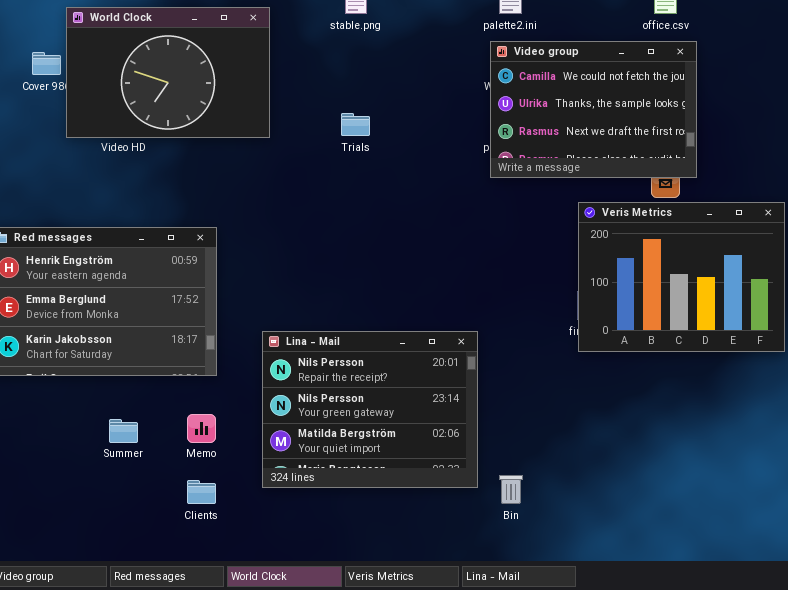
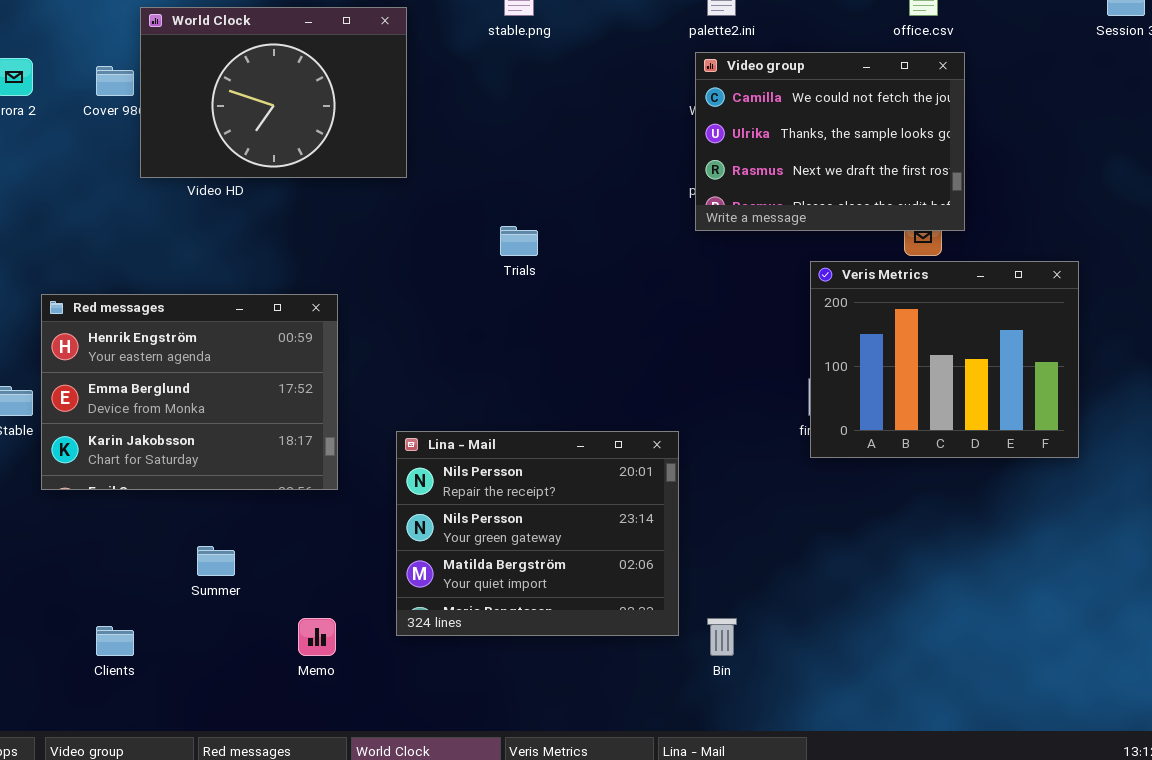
Trials: [341,113,370,136] -> [500,226,538,256], moved
Memo: [187,414,216,443] -> [298,618,336,656], moved
Clients: [187,480,216,504] -> [96,626,134,656], moved

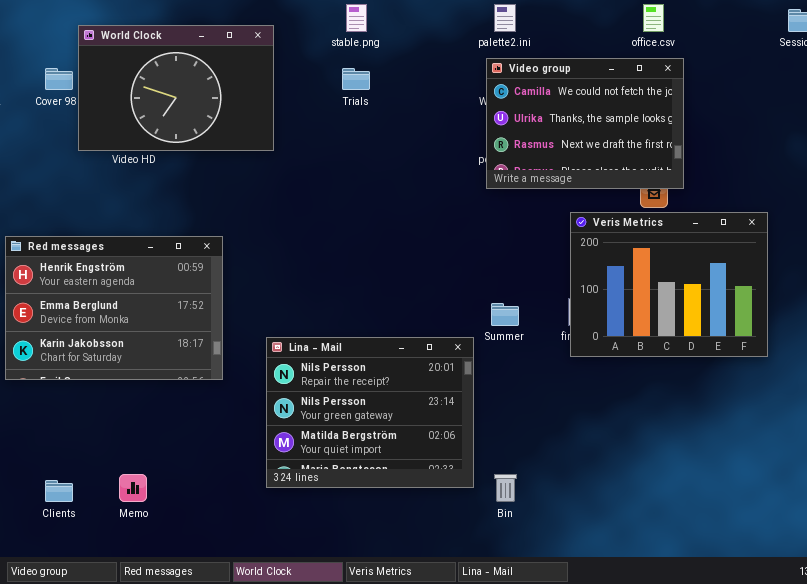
Trials: [500,226,538,256] -> [342,68,370,90], moved
Summer: [197,546,235,576] -> [491,303,519,326], moved
Memo: [298,618,336,656] -> [119,474,147,502], moved

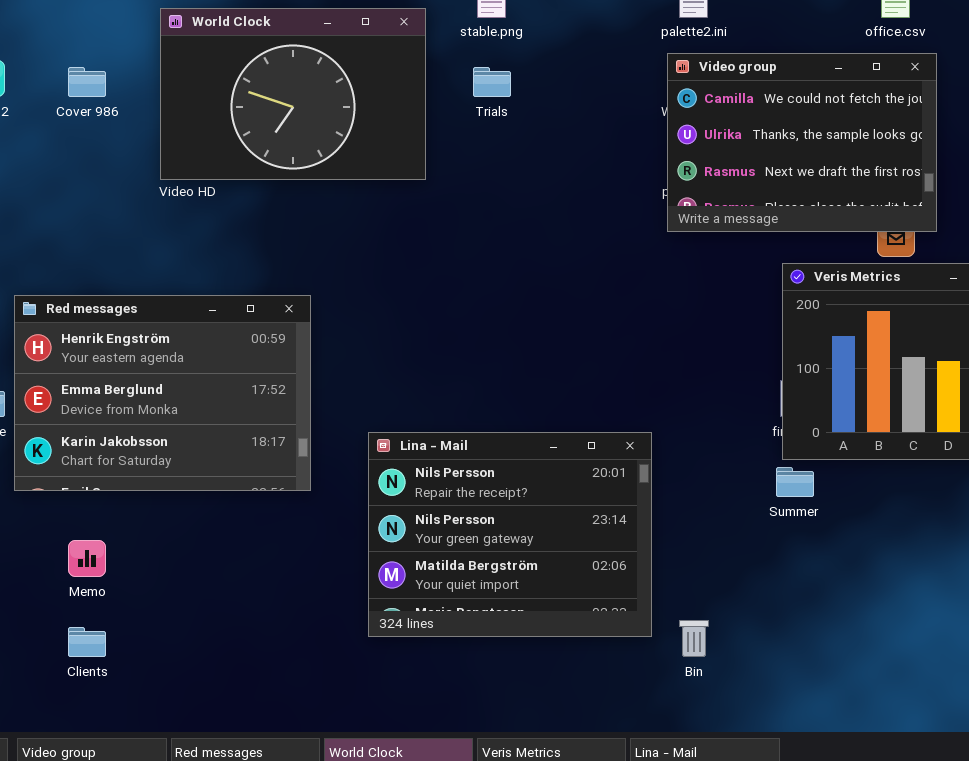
World Clock: [78,25,274,151] -> [160,8,426,180], moved
Summer: [491,303,519,326] -> [776,467,814,497], moved
Memo: [119,474,147,502] -> [68,540,106,577], moved

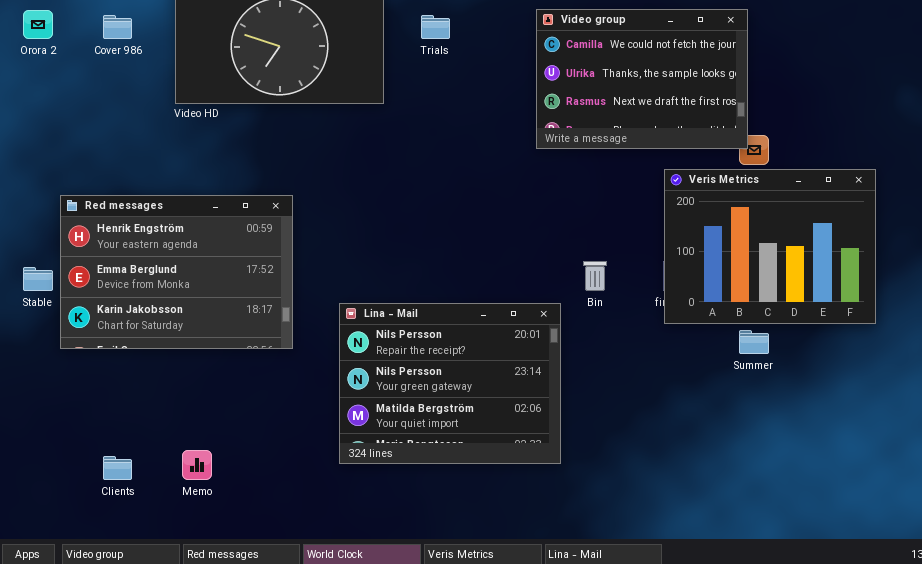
Video group: [667,53,937,232] -> [536,9,748,149], moved
Summer: [776,467,814,497] -> [739,330,769,354], moved
Memo: [68,540,106,577] -> [182,450,212,480], moved
Bin: [679,620,709,657] -> [583,261,607,291], moved

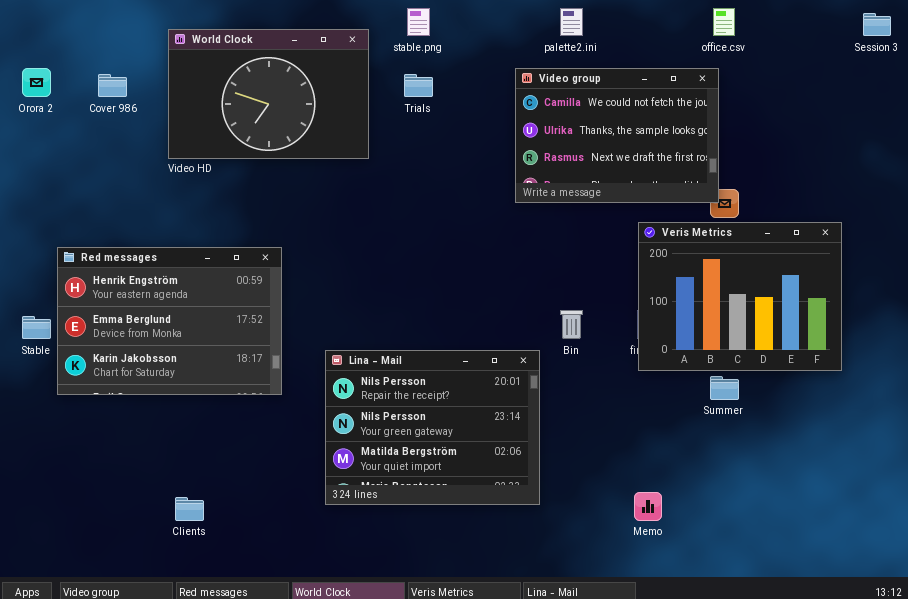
Memo: [182,450,212,480] -> [634,492,662,521], moved
Clients: [103,456,132,480] -> [175,497,204,521], moved

